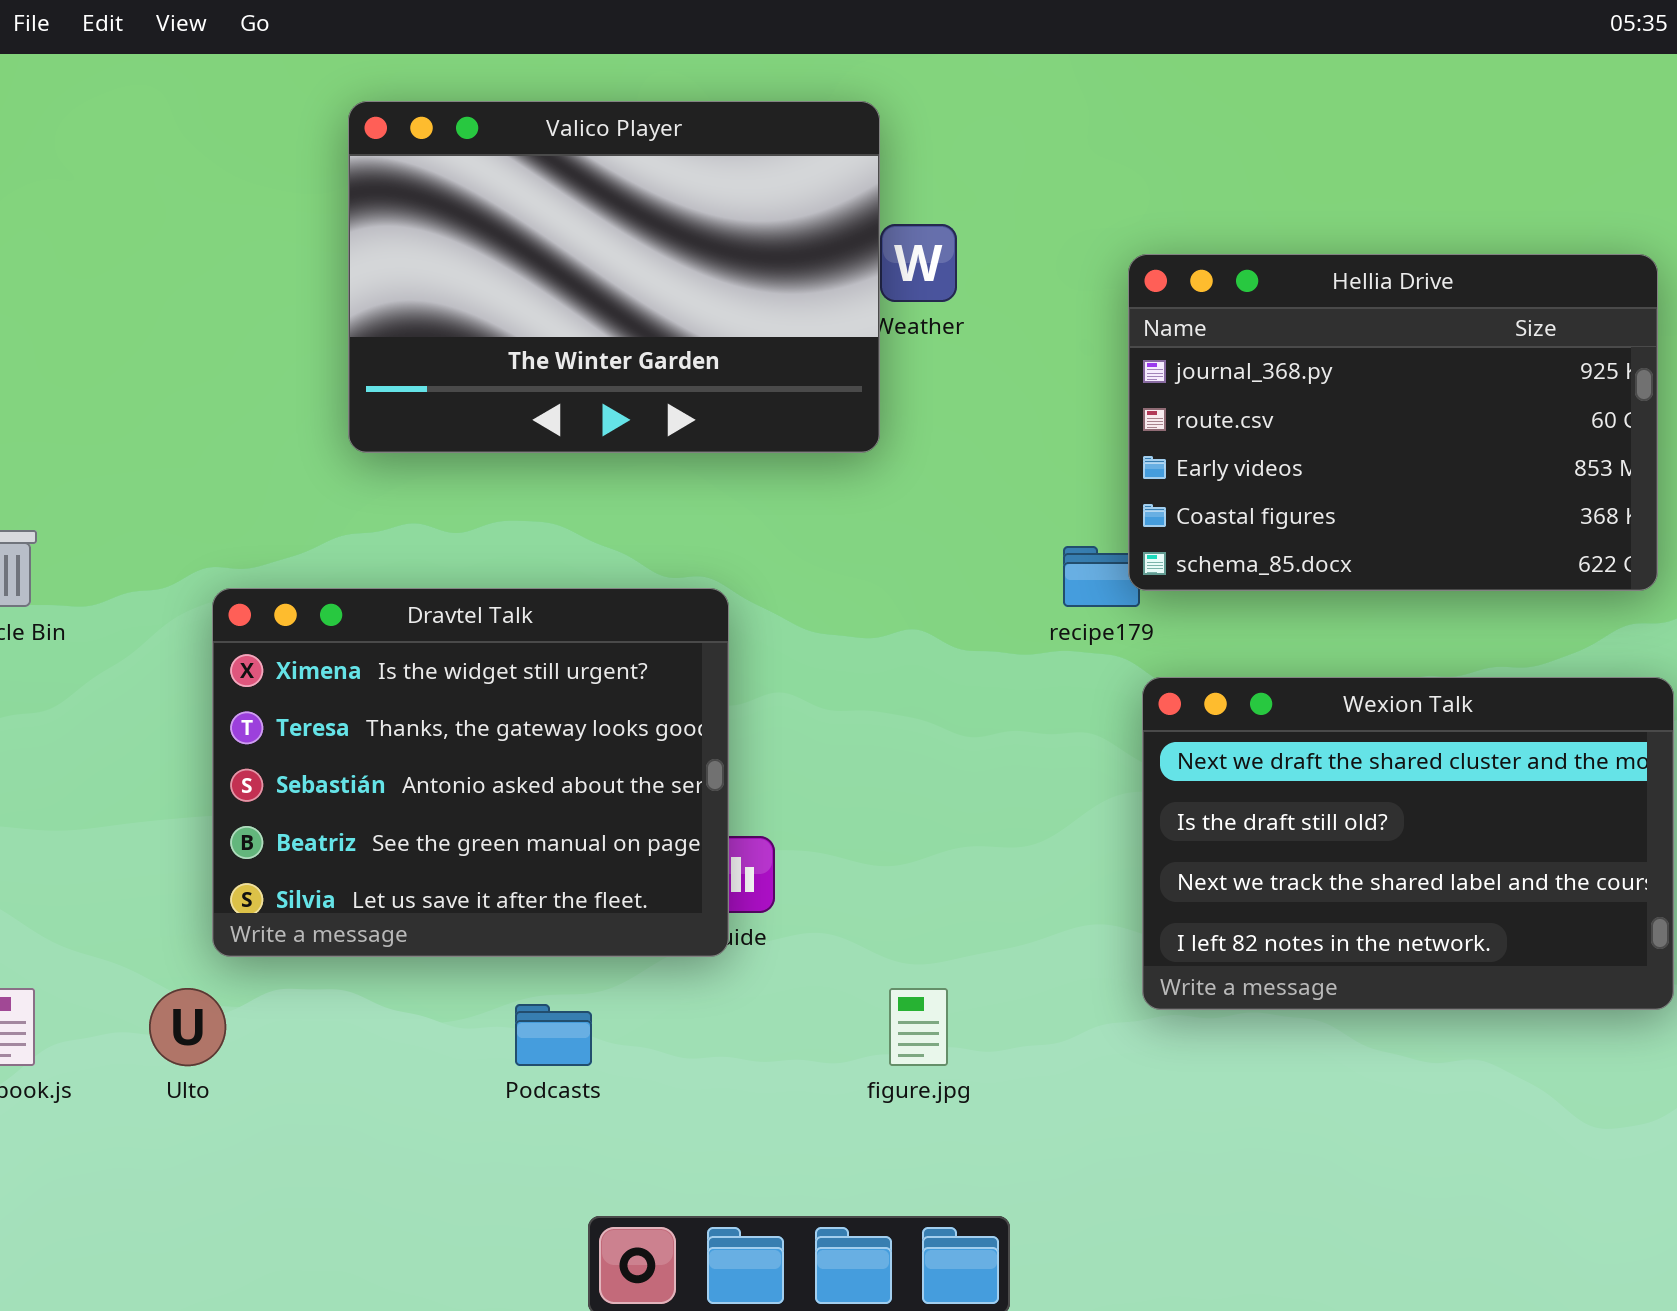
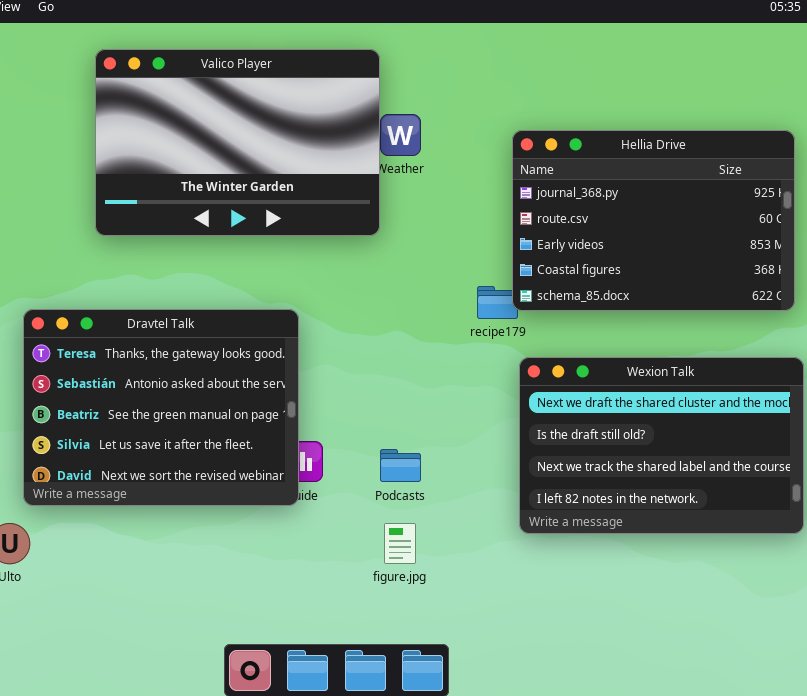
Dravtel Talk: [212,588,729,957] -> [23,309,299,506], scrolled down 1 row
Podcasts: [515,1004,592,1066] -> [380,449,421,482], moved

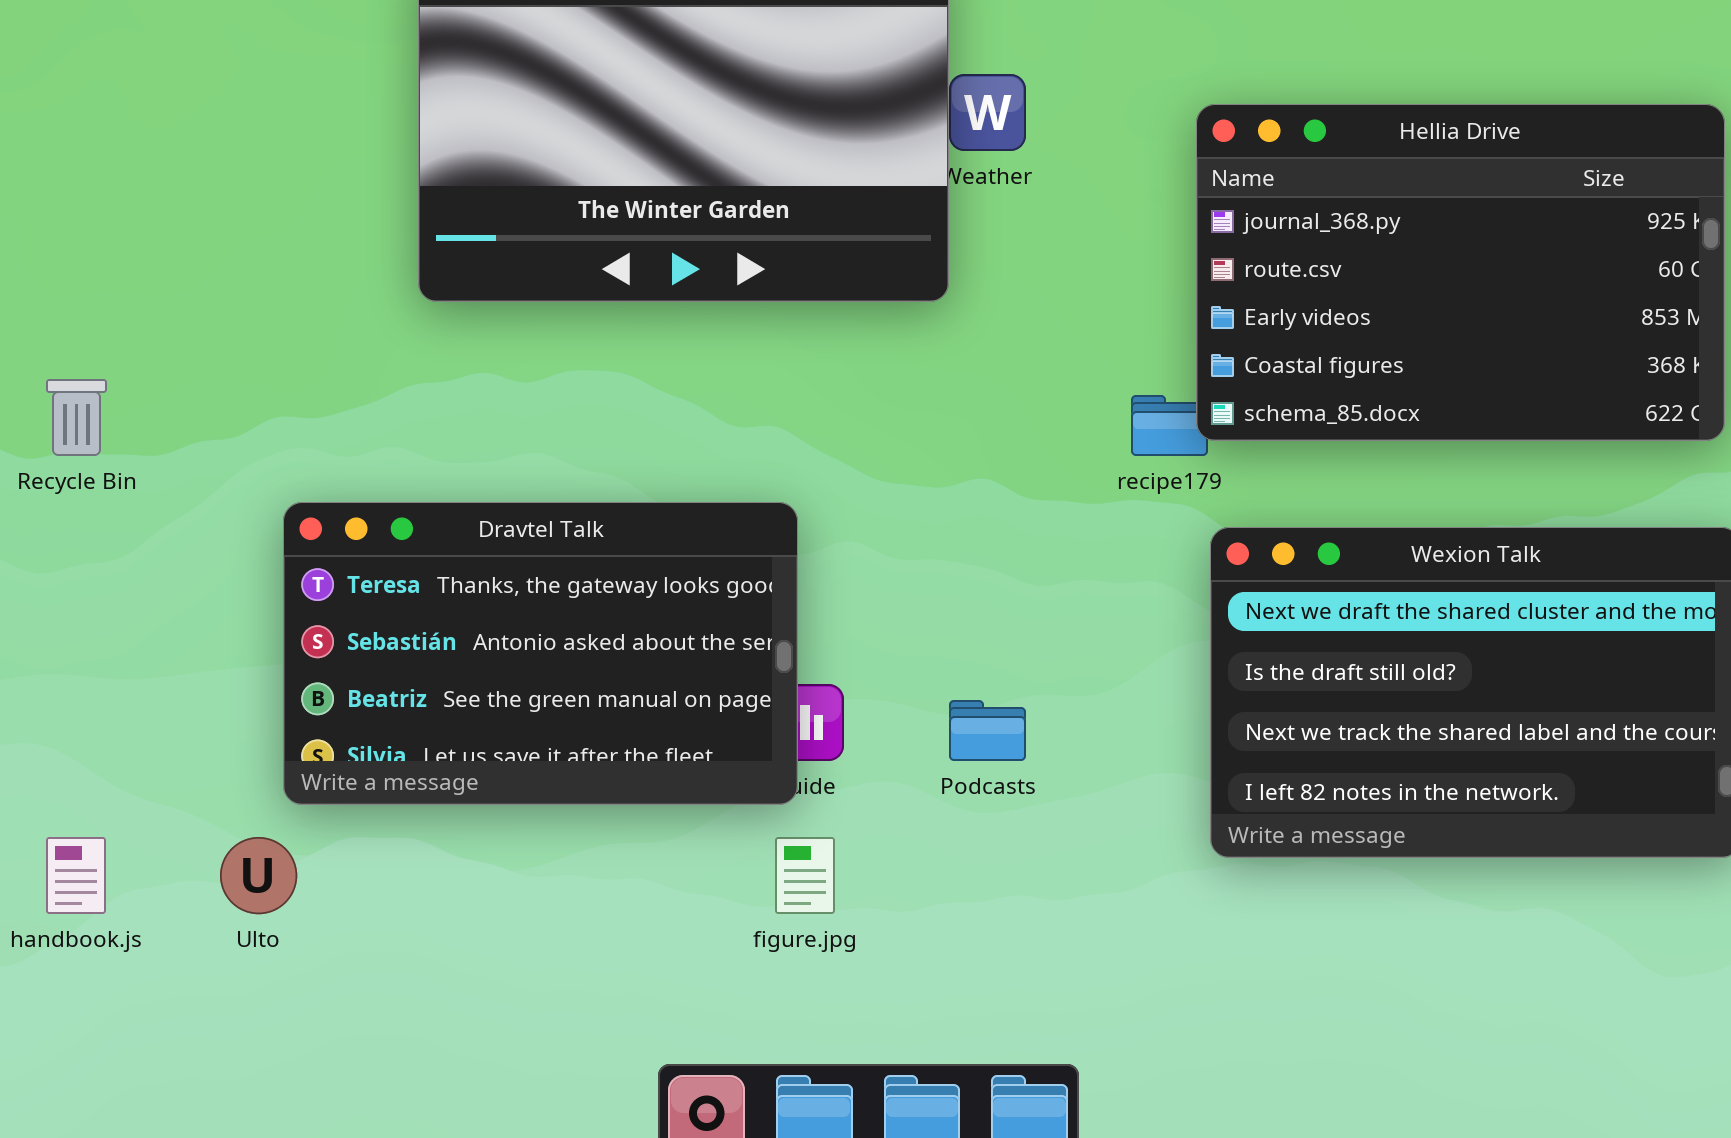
Dravtel Talk: [23,309,299,506] -> [283,502,798,805], resized
figure.jpg: [384,523,416,564] -> [775,837,835,914], moved

